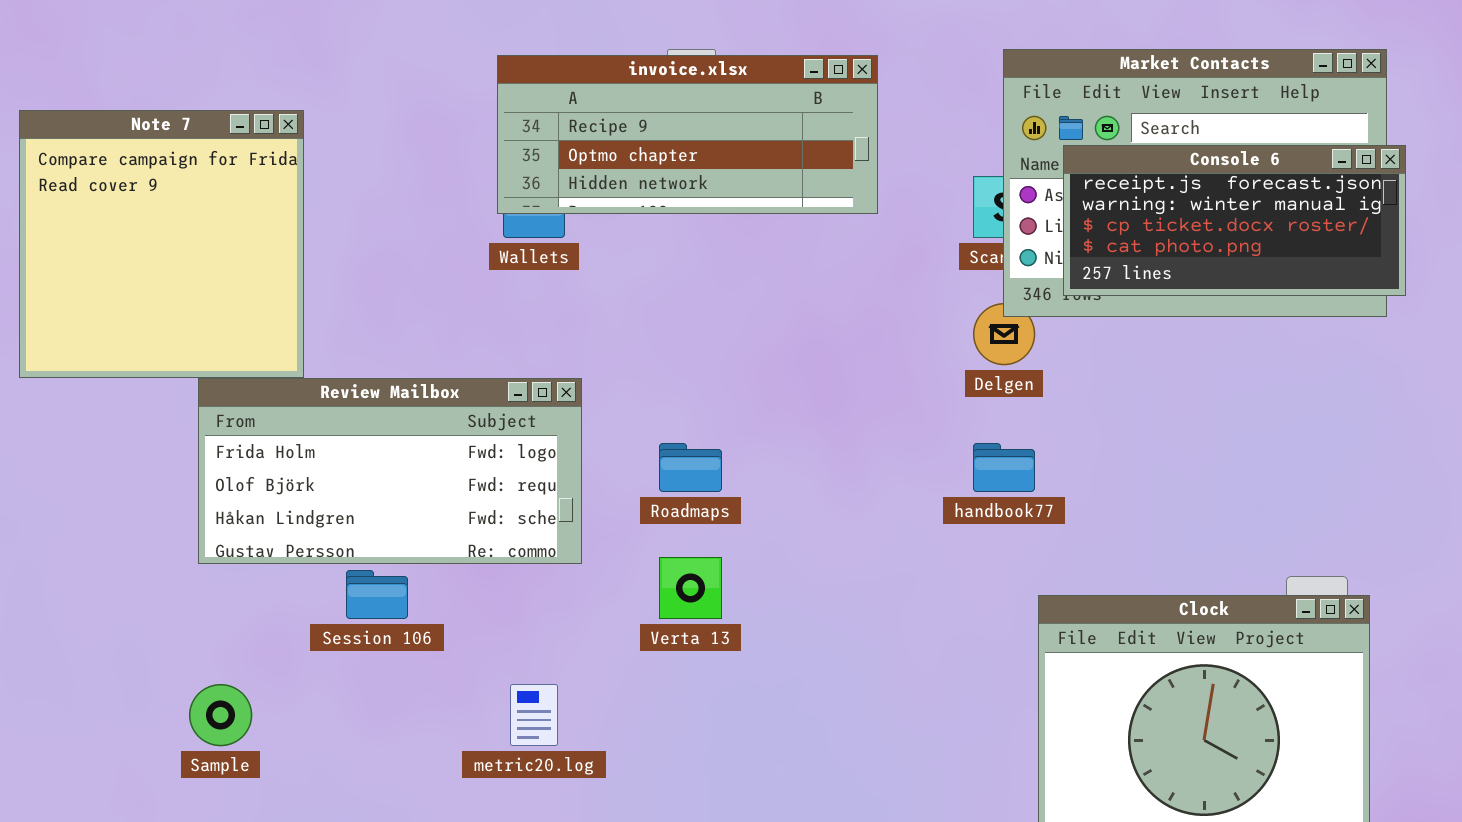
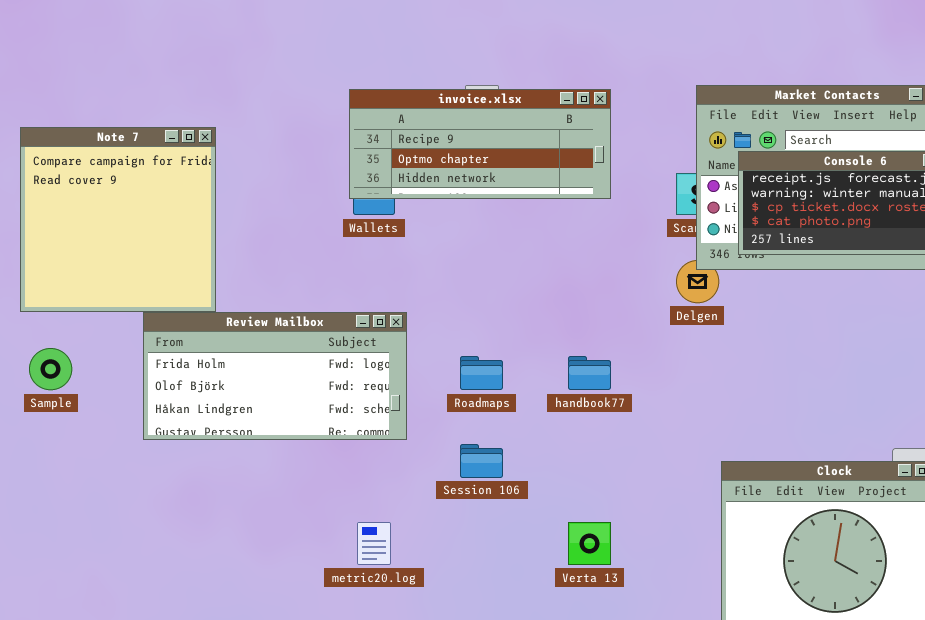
handbook77: [973,443,1035,492] -> [568,356,611,390], moved
Verta 13: [659,557,722,619] -> [568,522,611,565], moved
Session 106: [346,570,408,619] -> [460,444,503,478], moved
Sample: [189,684,252,746] -> [29,348,72,390], moved

